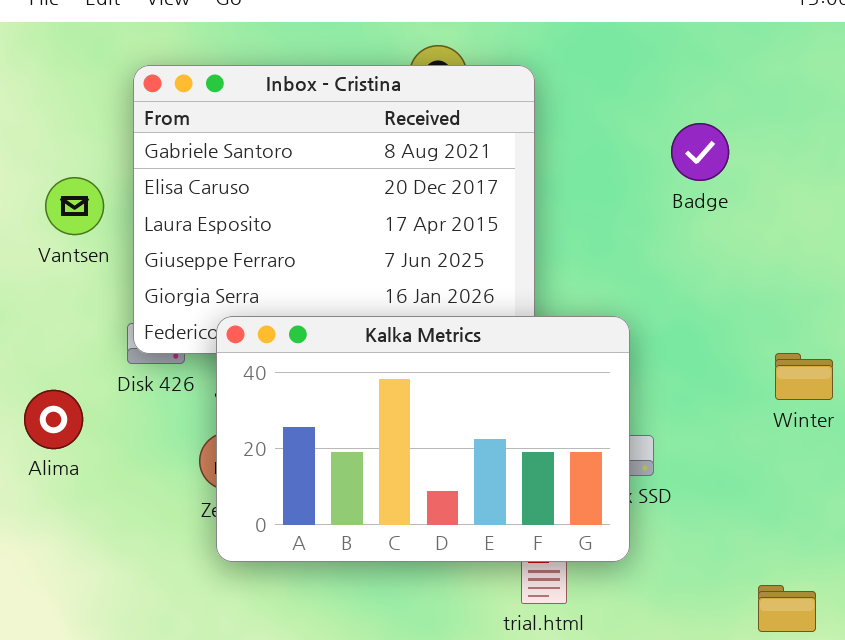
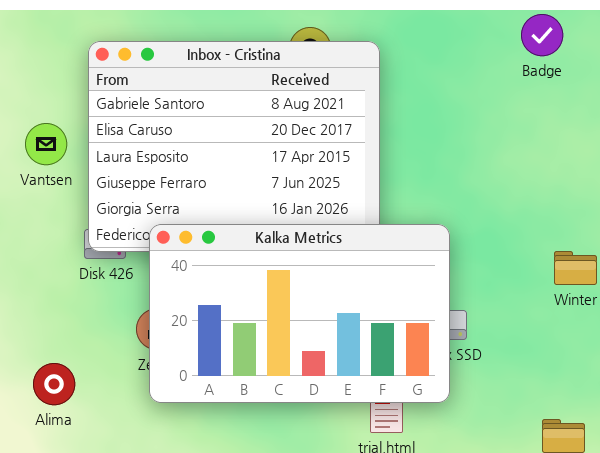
Badge: [671,123,729,181] -> [521,14,563,56], moved
Alima: [24,390,83,449] -> [33,363,75,405], moved

